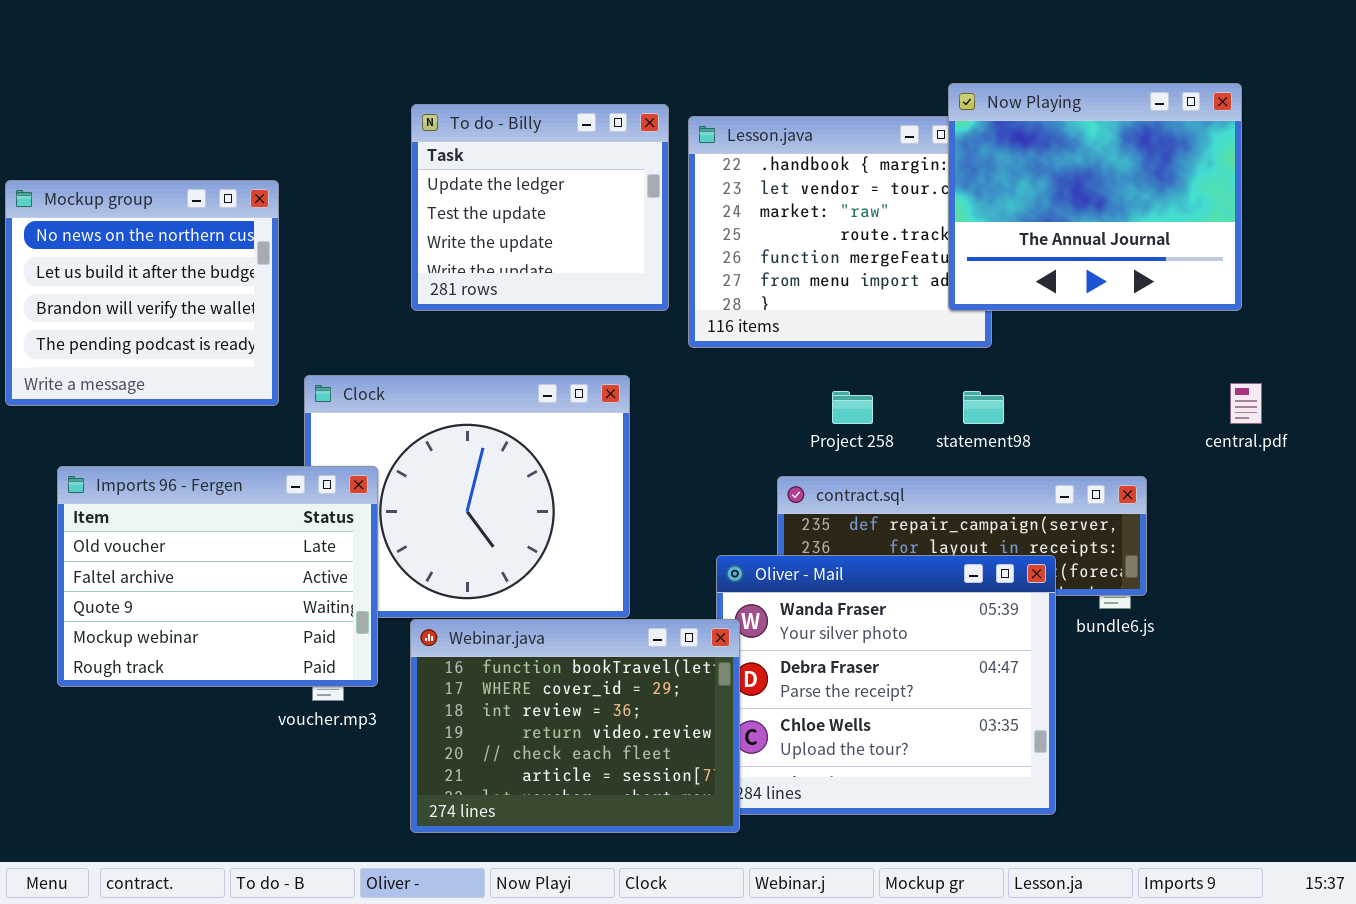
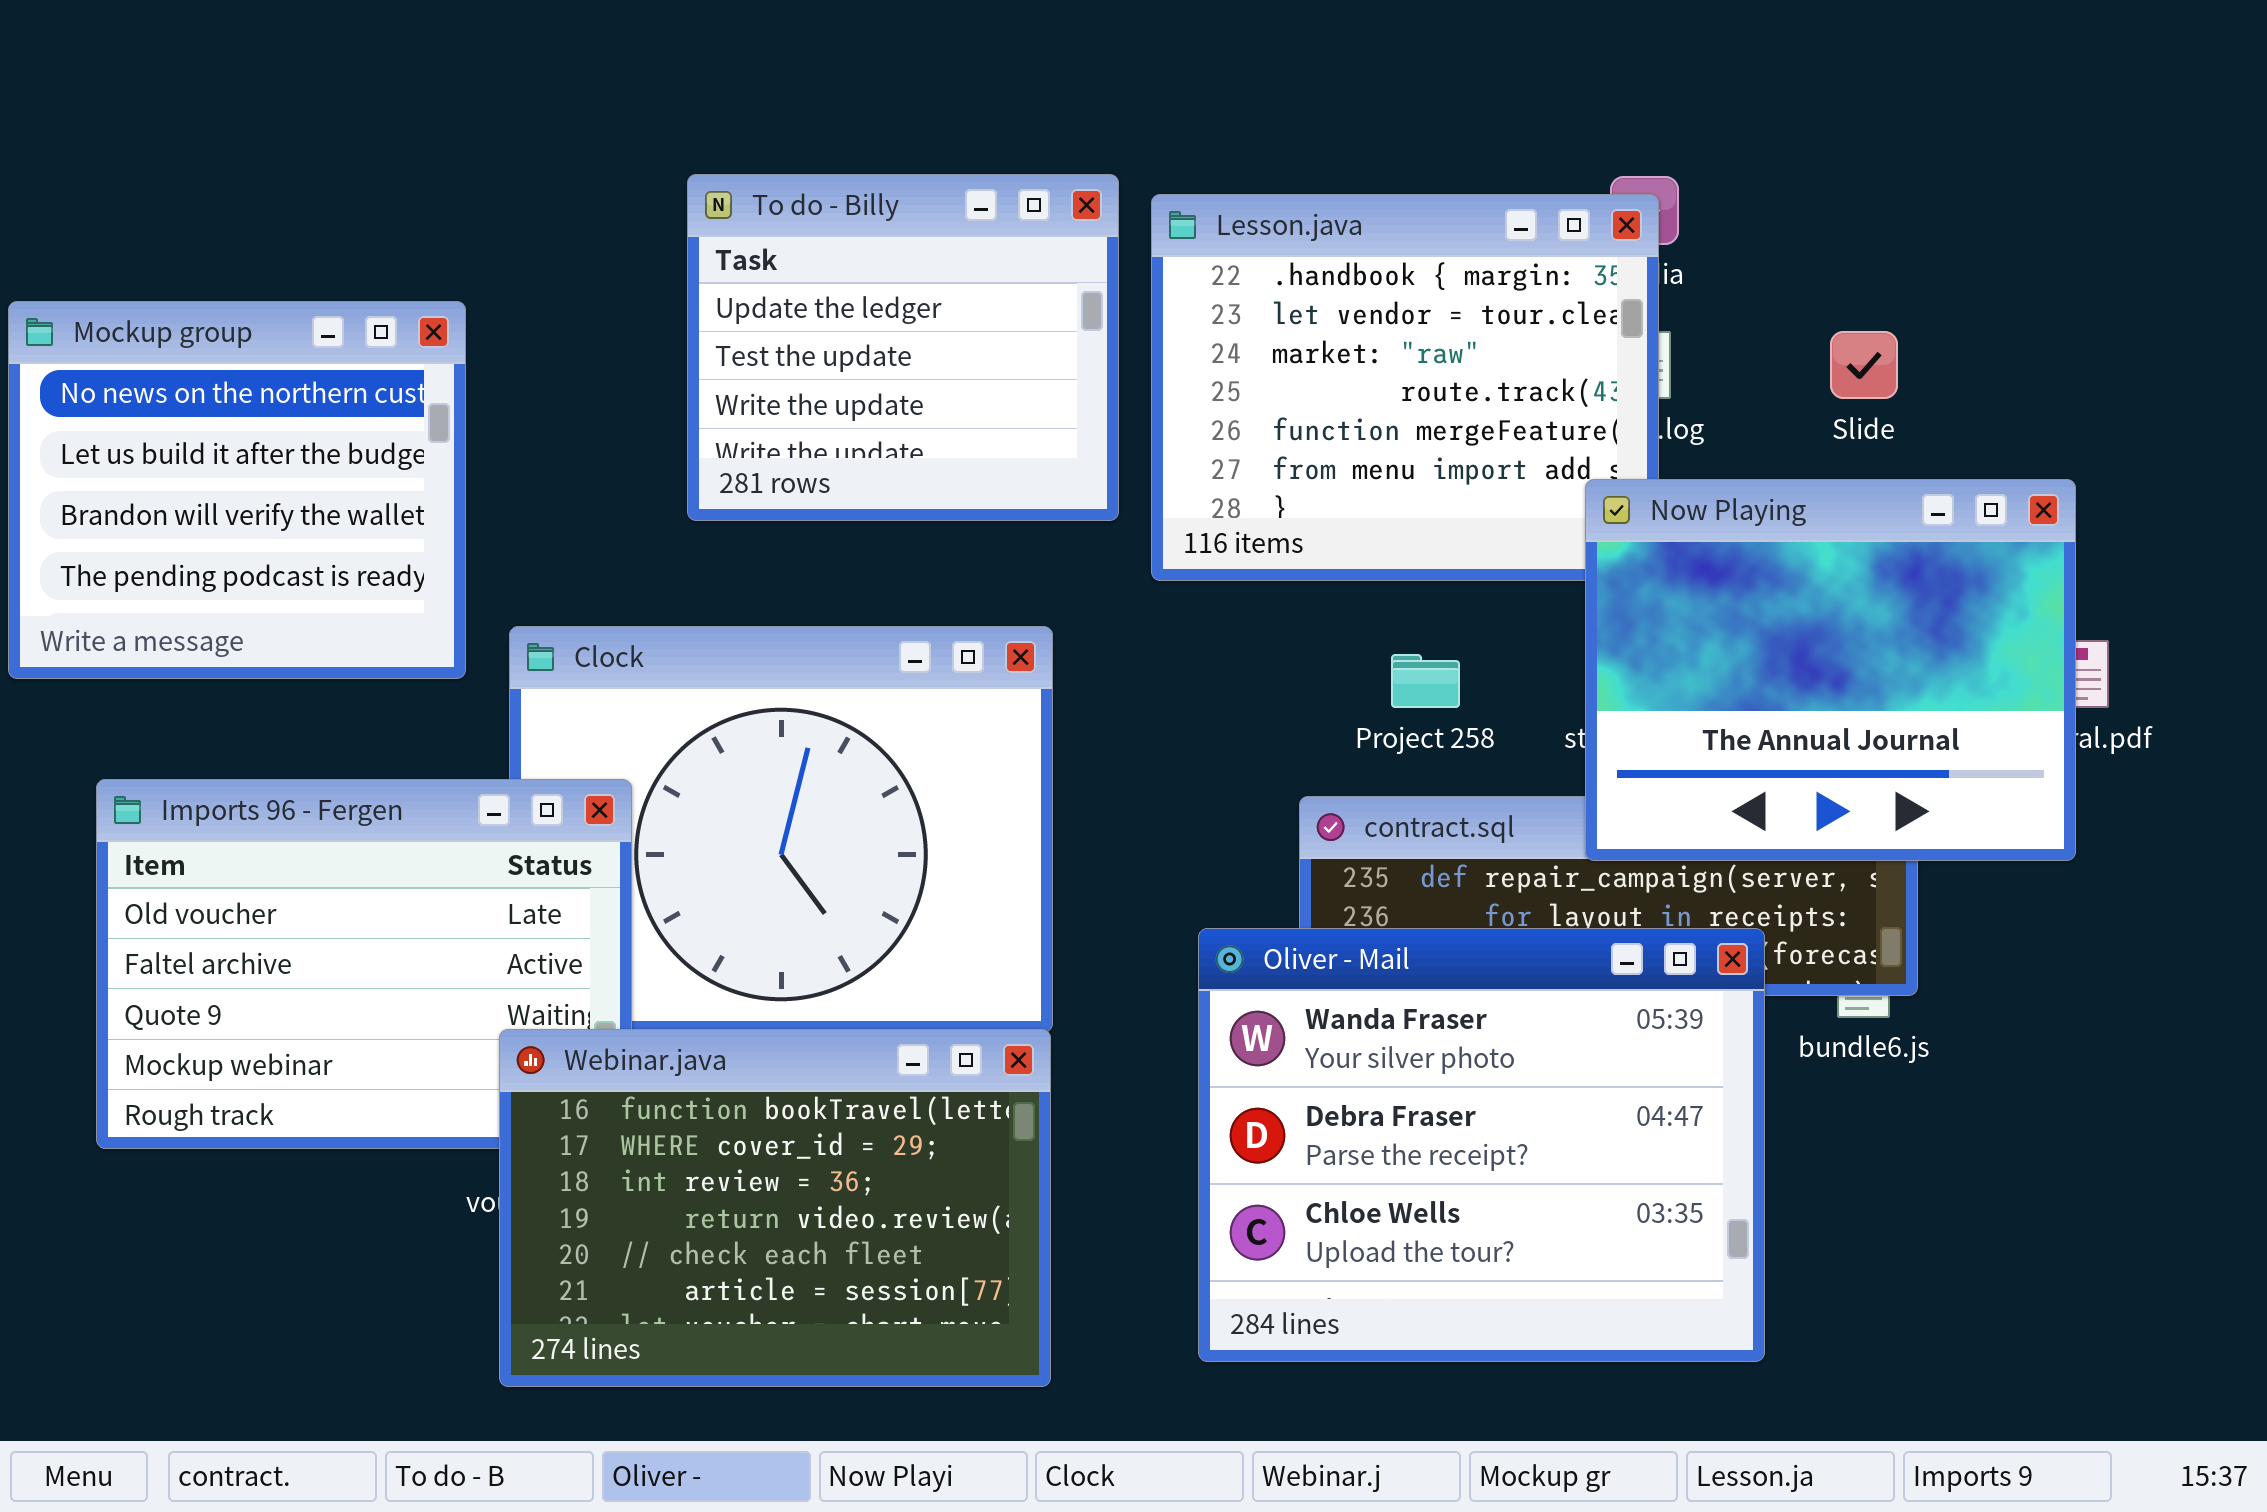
Now Playing: [948,83,1242,311] -> [1585,479,2076,861], moved
Webinar.java: [410,619,740,833] -> [499,1029,1051,1387], moved

